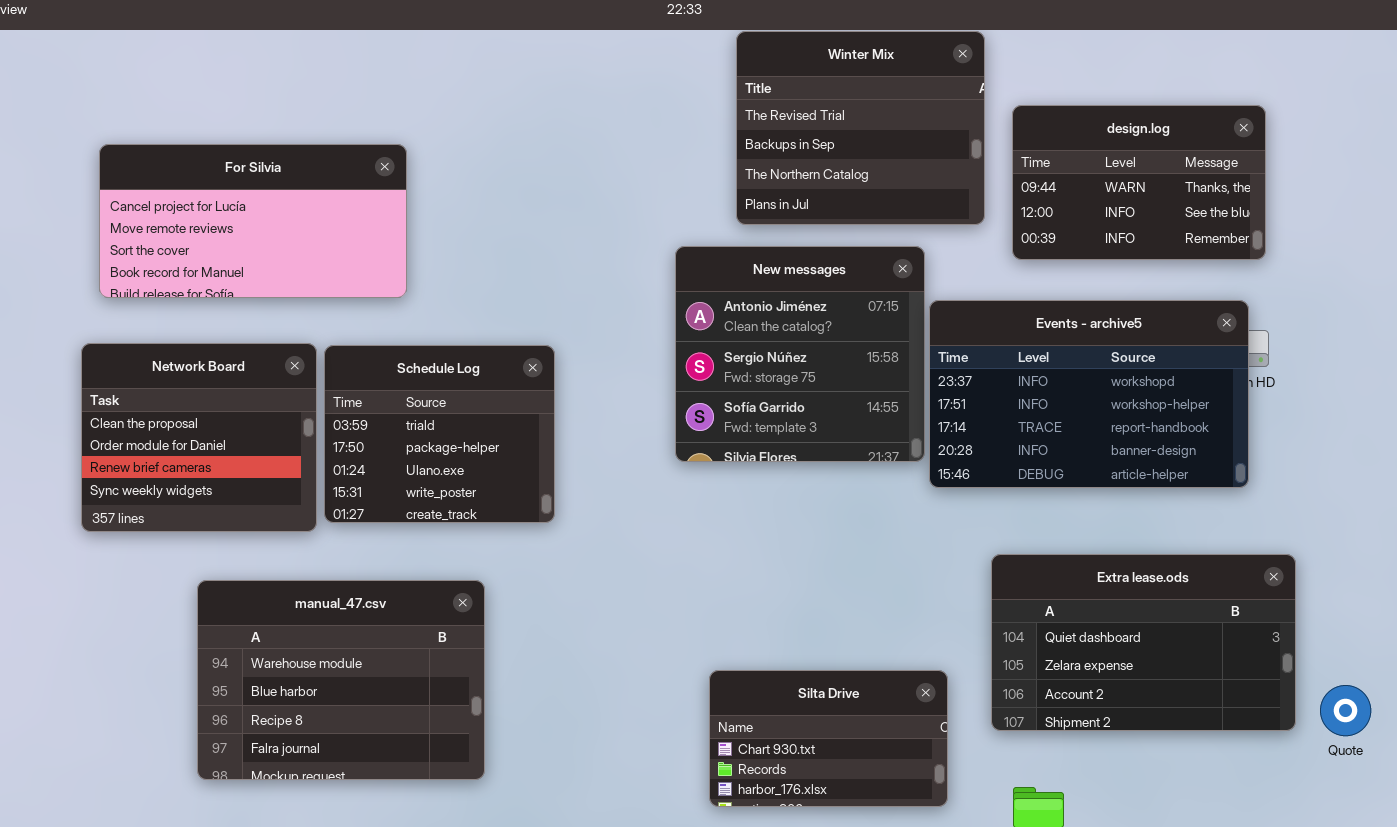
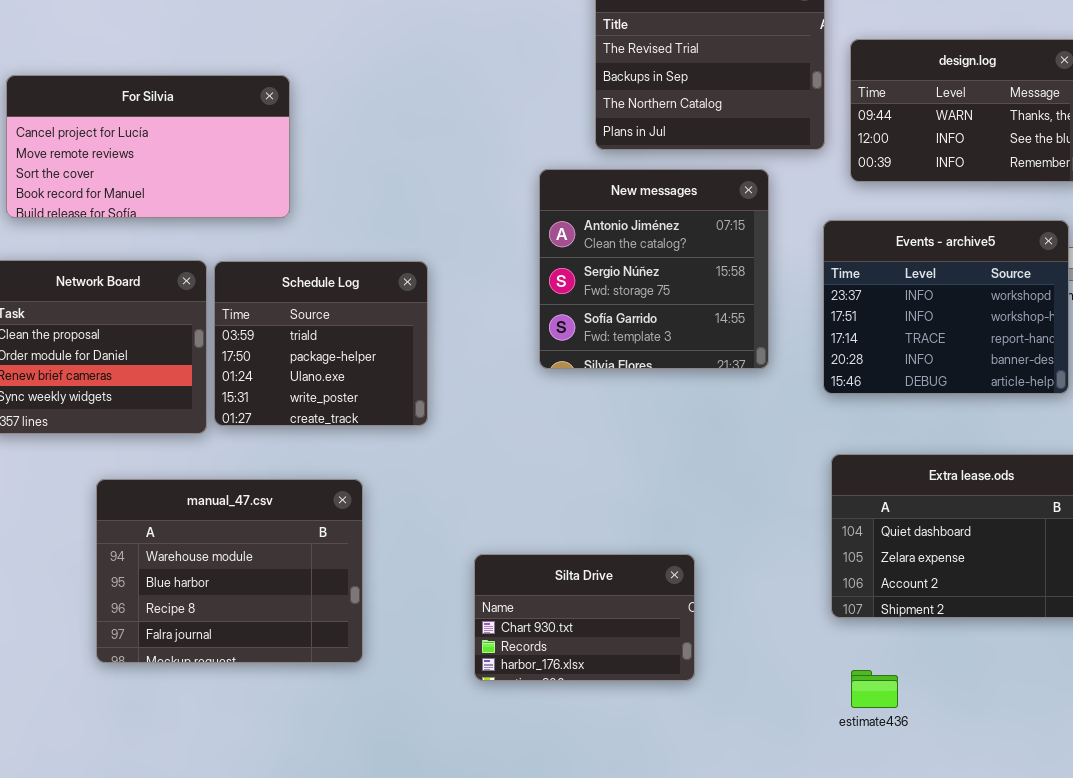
Events - archive5: [929,300,1249,488] -> [823,220,1069,394], resized
Silta Drive: [709,670,948,807] -> [474,554,695,681], moved

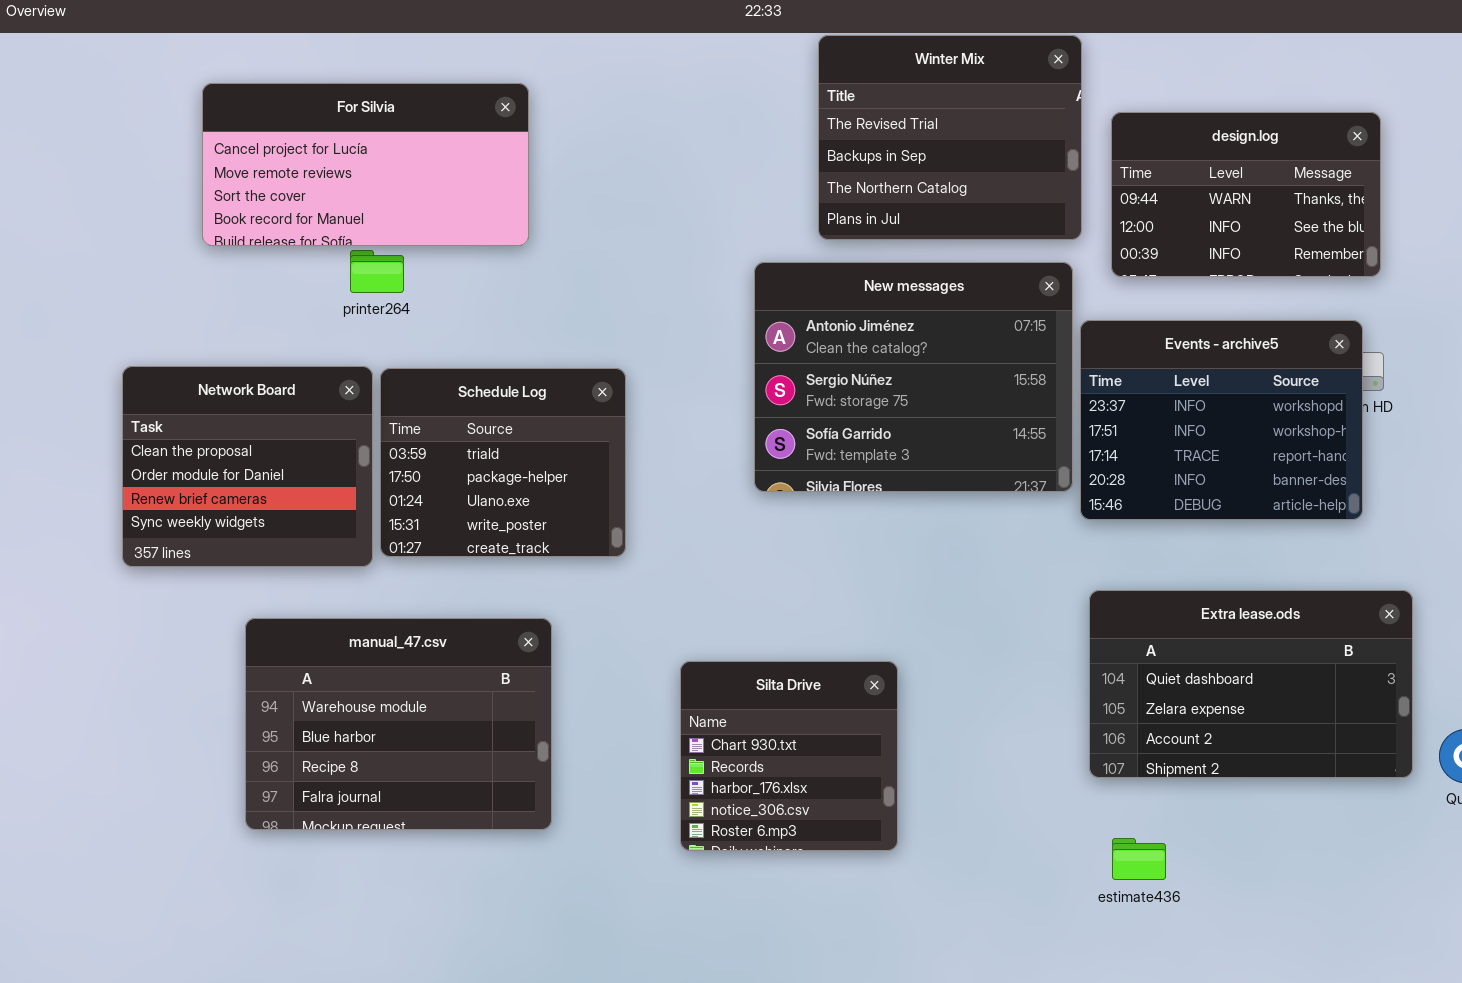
For Silvia: [6,75,290,218] -> [202,83,529,246], moved
New messages: [539,169,769,369] -> [754,262,1073,492], resized
Silta Drive: [474,554,695,681] -> [680,661,898,851], resized

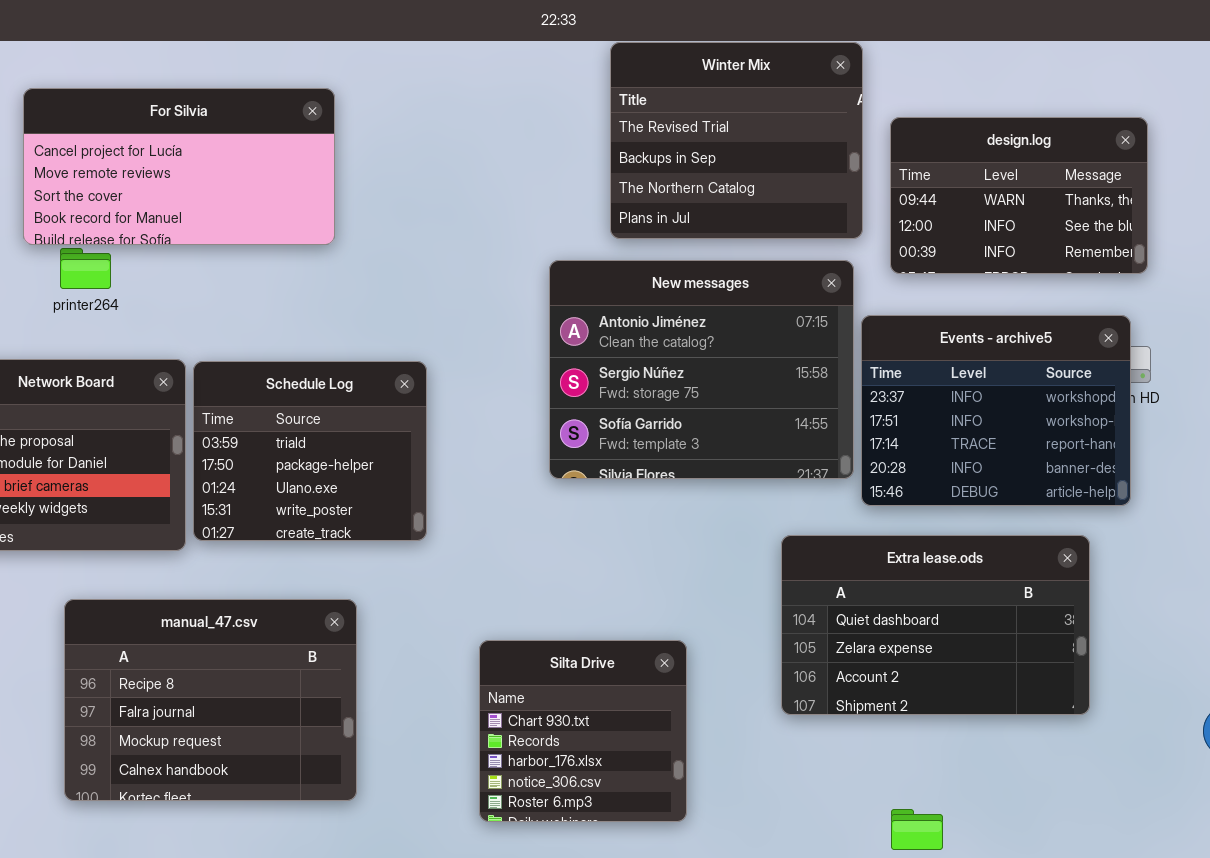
printer264: [350,250,404,293] -> [60,248,111,289], moved
Extra lease.ods: [1089,590,1413,778] -> [781,535,1090,715], moved
manual_47.csv: [245,618,552,830] -> [64,599,357,801], scrolled down 2 rows

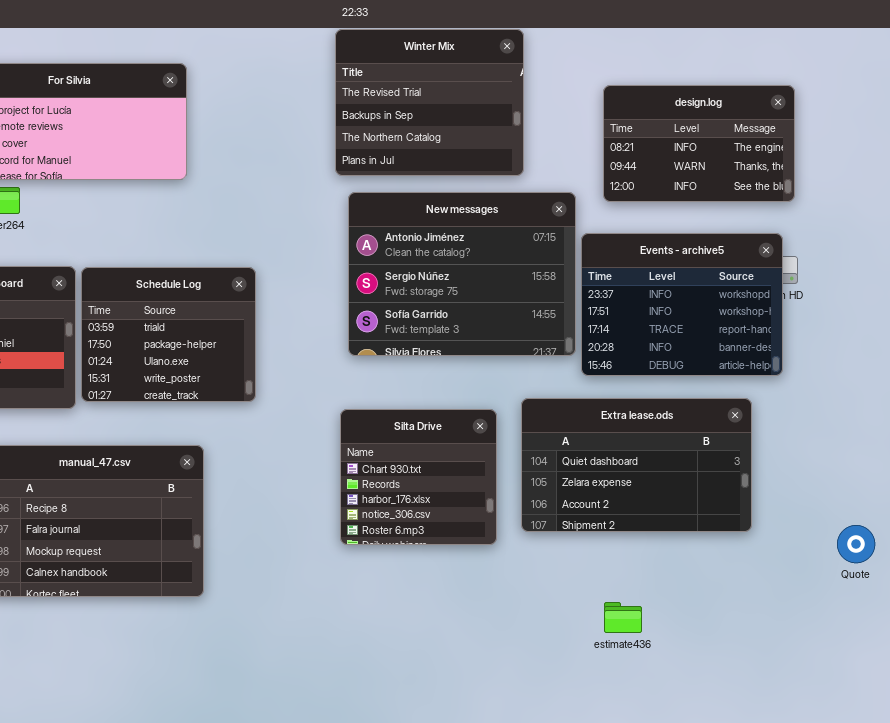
Winter Mix: [610,42,863,239] -> [335,29,524,176], moved
design.log: [890,117,1148,274] -> [603,85,795,202], scrolled up 1 row
Silta Drive: [479,640,687,822] -> [340,409,497,545], moved

